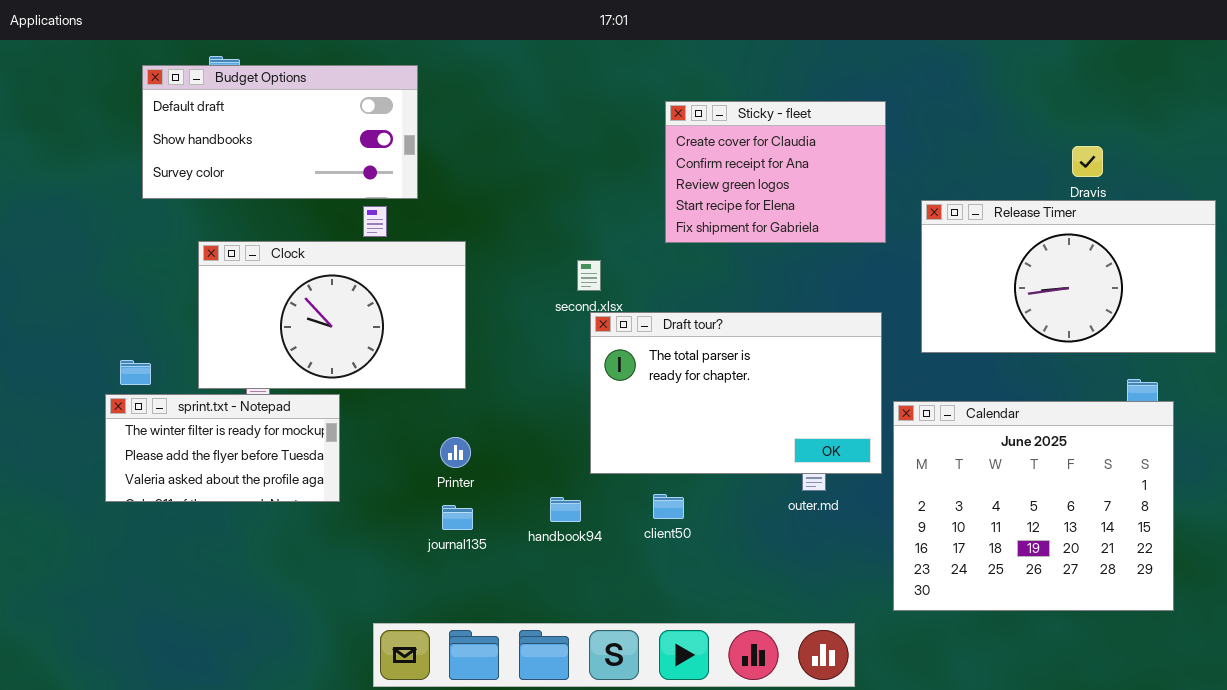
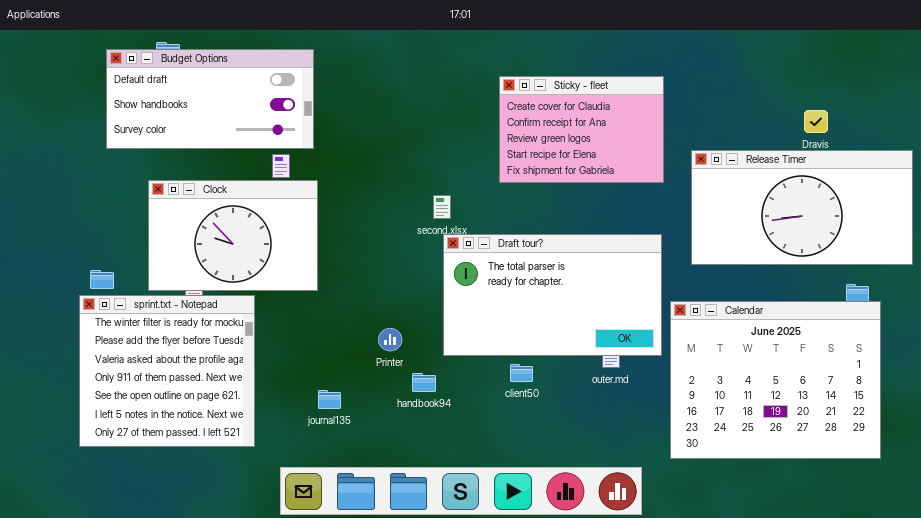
Clock: [198,241,466,389] -> [148,180,318,291], resized
sprint.txt - Notepad: [105,394,340,502] -> [79,295,255,447], resized
Printer: [440,437,471,468] -> [378,328,402,351], moved
client50: [653,494,684,519] -> [510,364,533,382], moved
journal135: [442,505,473,530] -> [318,390,341,409], moved

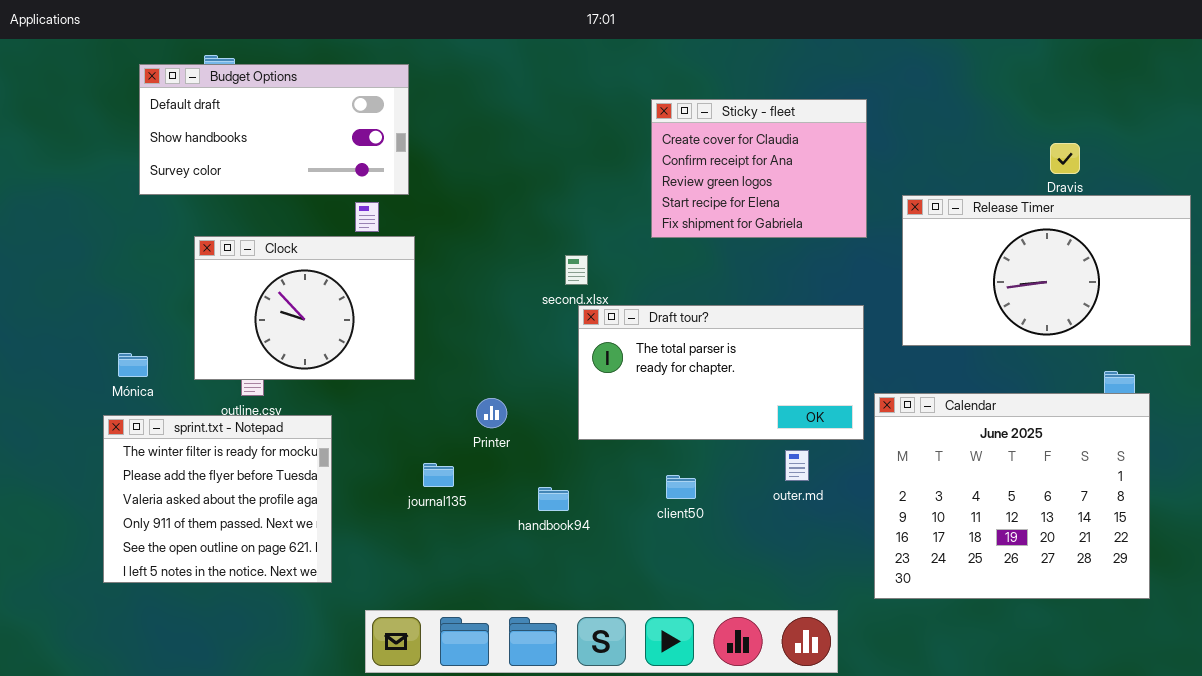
Draft tour?: [443,234,662,356] -> [578,305,864,440], resized
sprint.txt - Notepad: [79,295,255,447] -> [103,415,332,583], resized
Printer: [378,328,402,351] -> [476,398,507,428], moved
journal135: [318,390,341,409] -> [423,463,454,487], moved

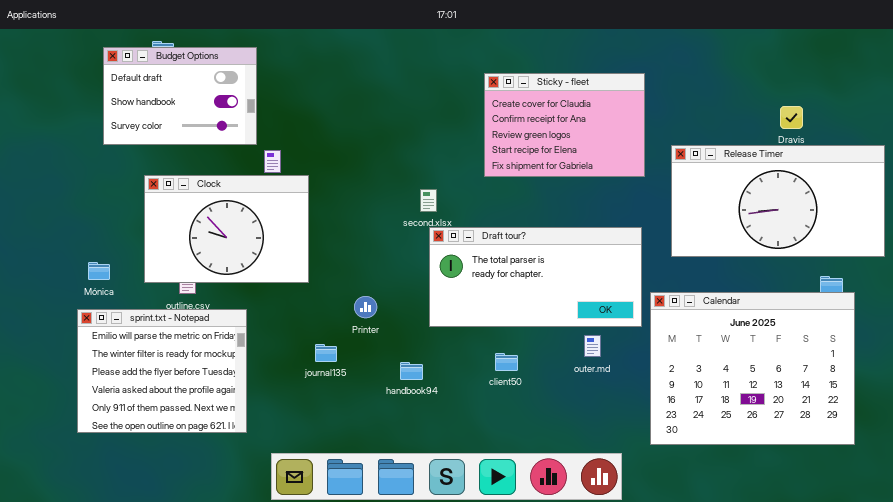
Budget Options: [139,64,409,195] -> [103,47,257,145], resized
sprint.txt - Notepad: [103,415,332,583] -> [77,309,247,433], scrolled up 1 row

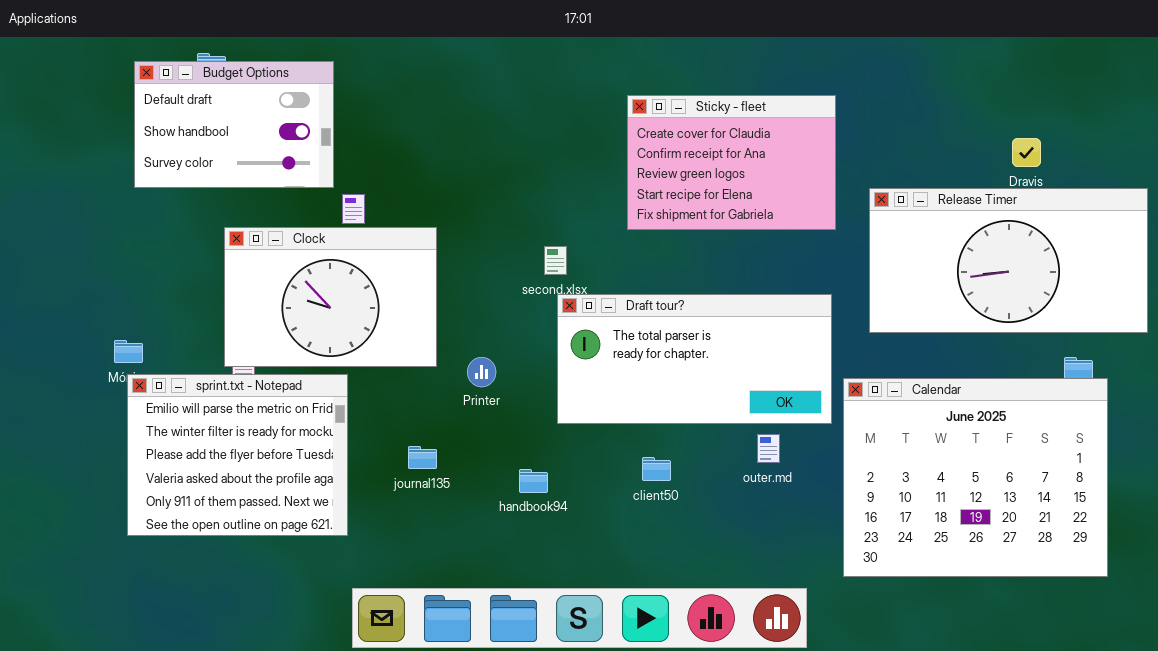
Clock: [144,175,309,283] -> [224,227,437,367], moved
Printer: [354,296,377,318] -> [467,357,496,387], moved
sprint.txt - Notepad: [77,309,247,433] -> [127,374,348,536], moved

